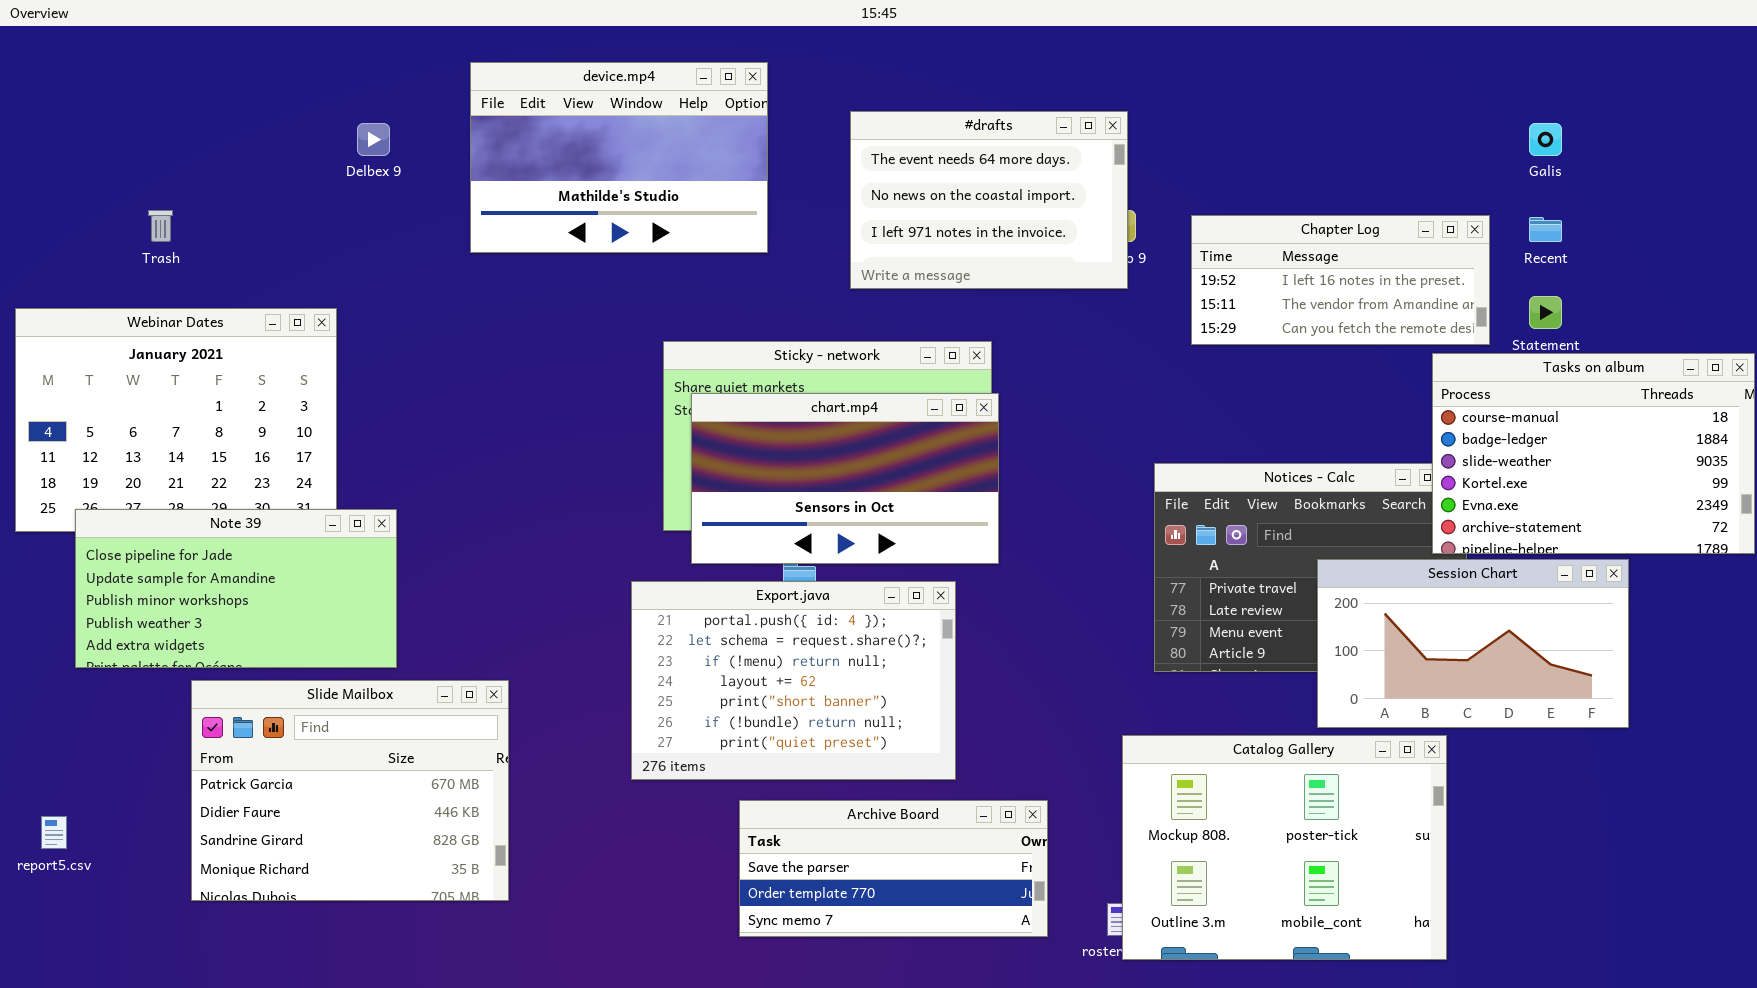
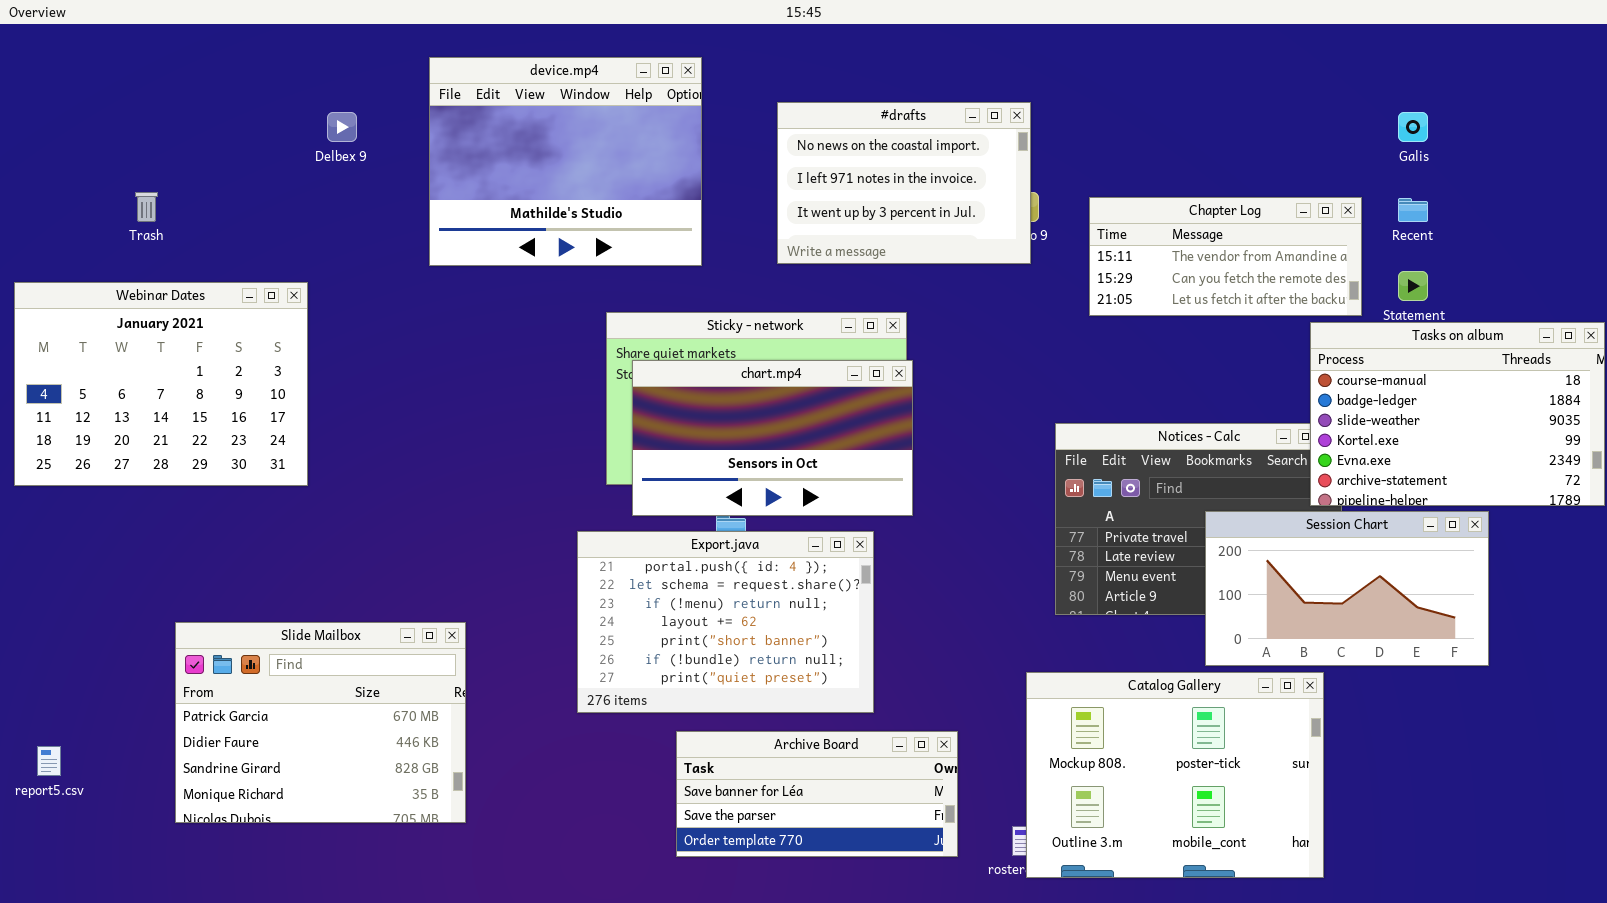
device.mp4: [470,62,768,253] -> [429,57,702,266], resized
#drafts: [850,111,1128,289] -> [777,102,1031,264], scrolled down 1 row
Chapter Log: [1191,215,1490,345] -> [1089,197,1362,316], scrolled down 1 row
Note 39: [75,509,397,668] -> none, closed
Archive Board: [739,800,1048,937] -> [676,731,958,857], scrolled up 1 row

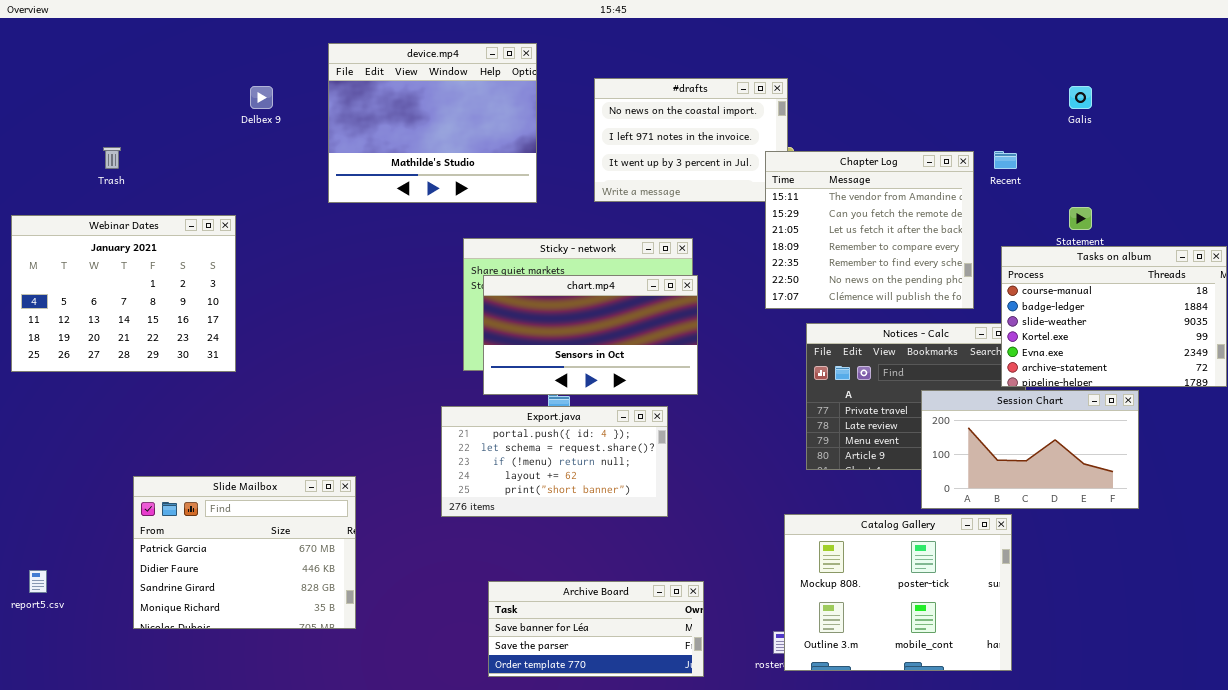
Chapter Log: [1089,197,1362,316] -> [765,151,974,309], moved, resized
Recent: [1398,198,1428,222] -> [994,151,1017,169], moved
Export.java: [577,531,874,713] -> [441,406,668,517], resized
Archive Board: [676,731,958,857] -> [488,581,704,677], moved

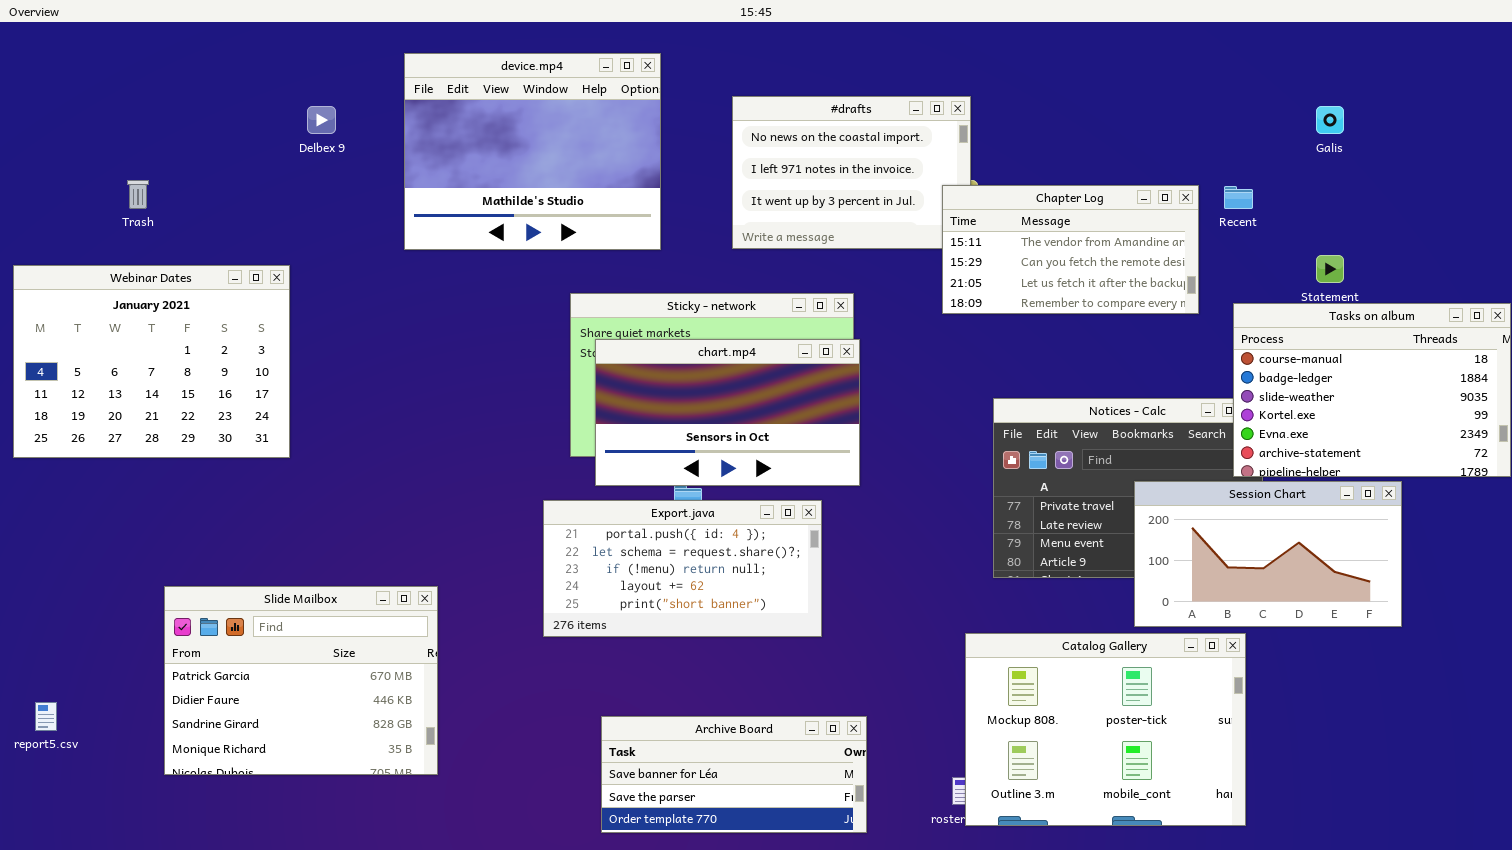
Chapter Log: [765,151,974,309] -> [942,185,1199,314], resized

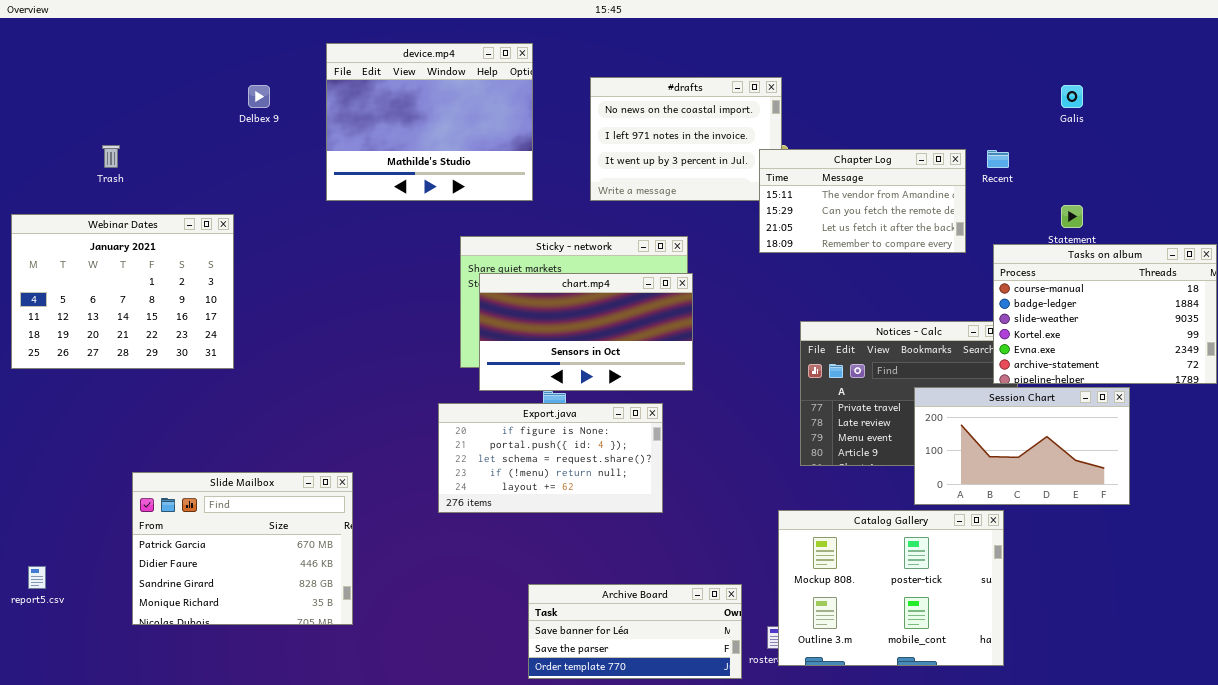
Export.java: [543,500,822,637] -> [438,403,663,513], scrolled up 1 row
Archive Board: [601,716,867,833] -> [528,584,742,679], moved

